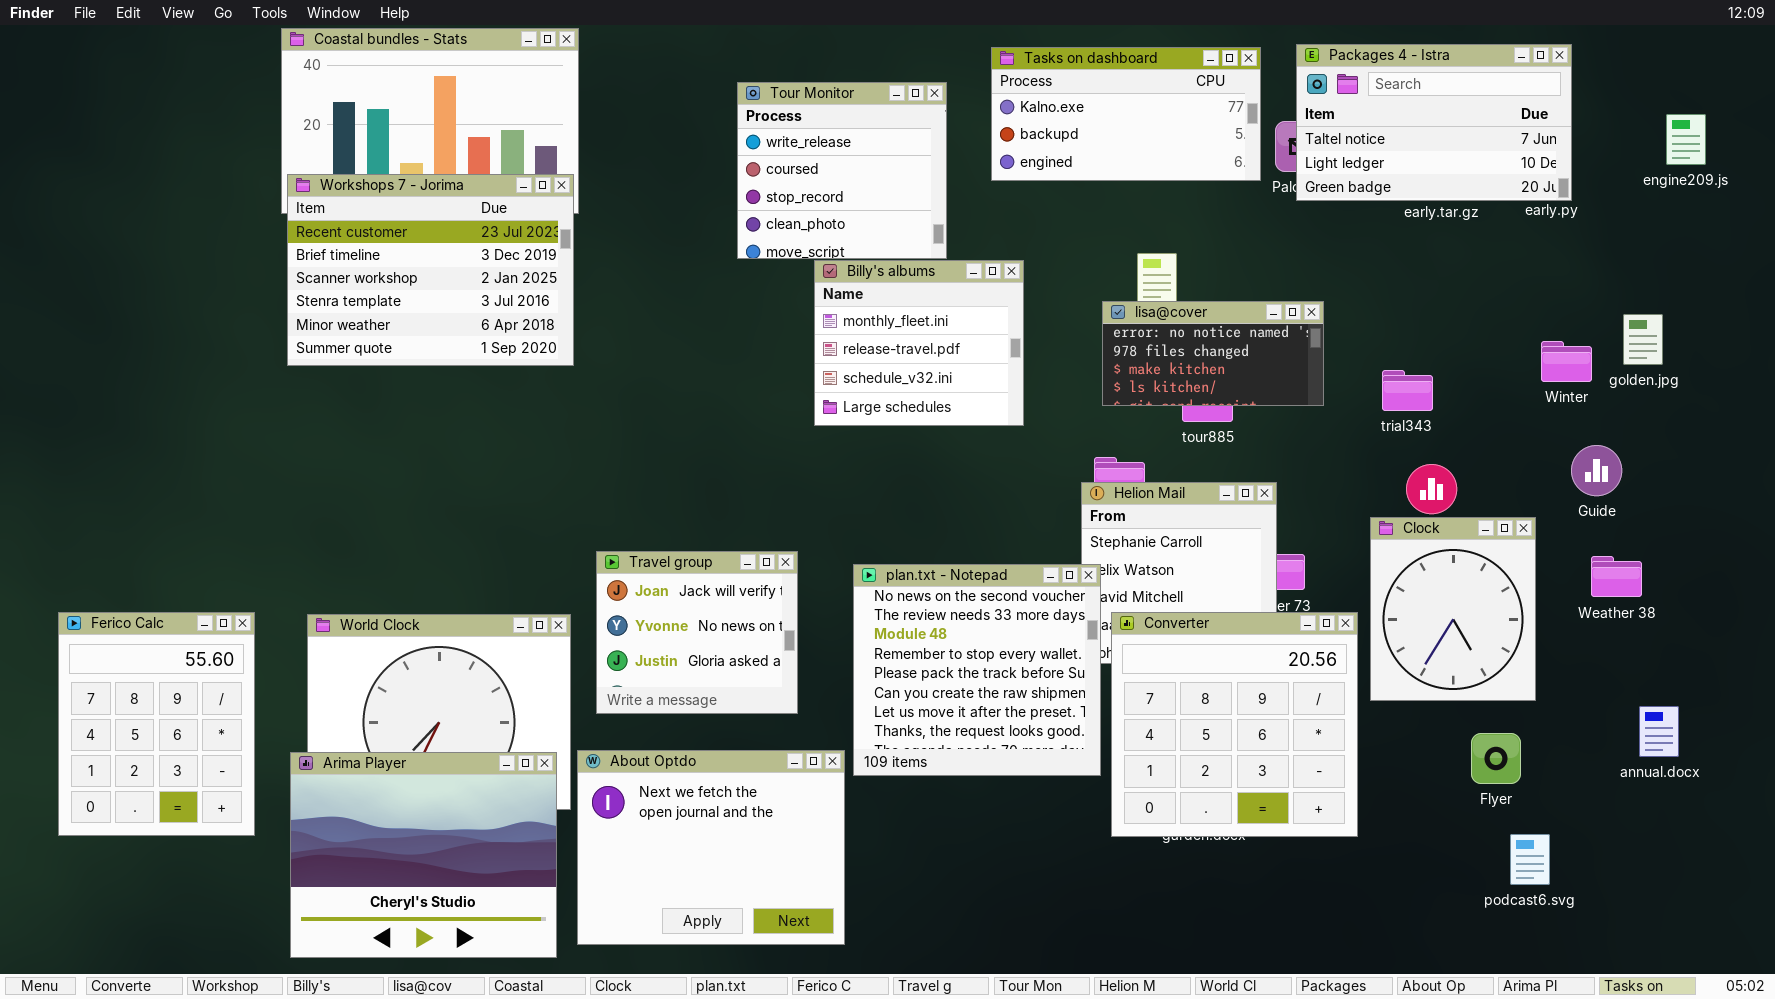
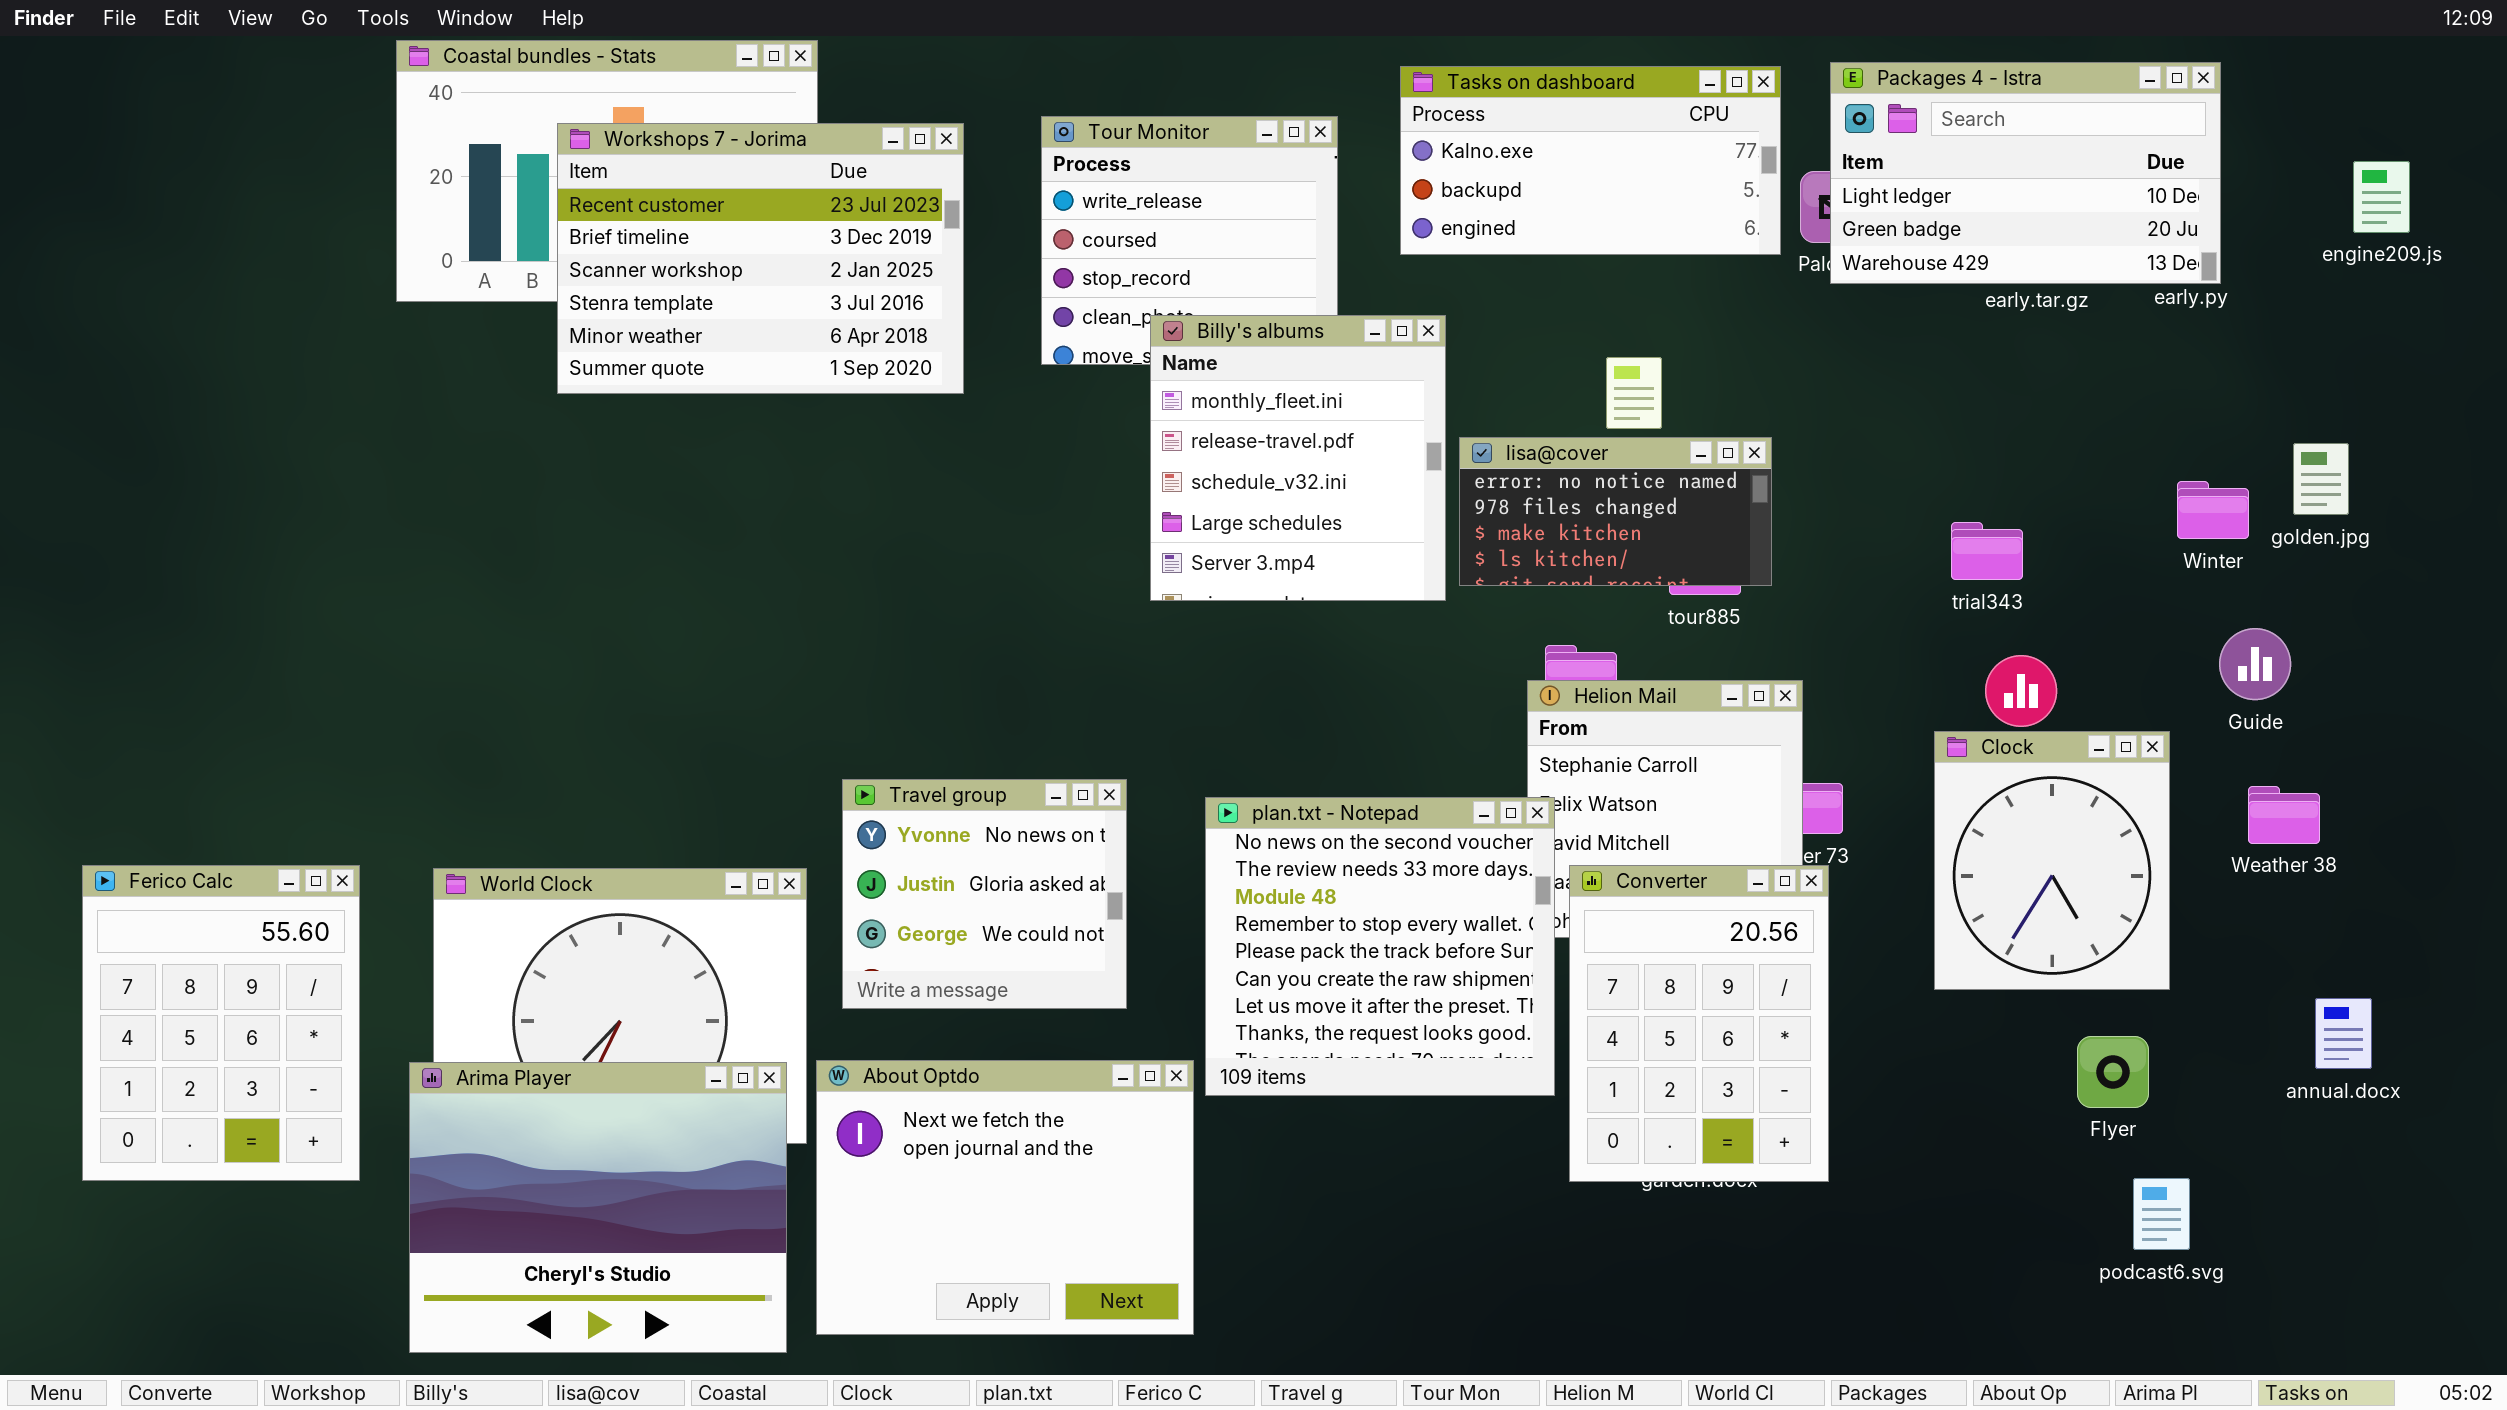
Packages 4 - Istra: [1296,44,1572,201] -> [1830,62,2221,284], scrolled down 1 row
Workshops 7 - Jorima: [287,174,574,366] -> [557,123,964,394], moved
Billy's albums: [814,260,1024,426] -> [1150,315,1446,601], resized
lisa@cover: [1102,301,1324,406] -> [1459,437,1772,586], moved
Travel group: [596,551,798,714] -> [842,779,1127,1009], scrolled down 1 row
Converter: [1111,612,1358,837] -> [1569,865,1829,1182], resized

